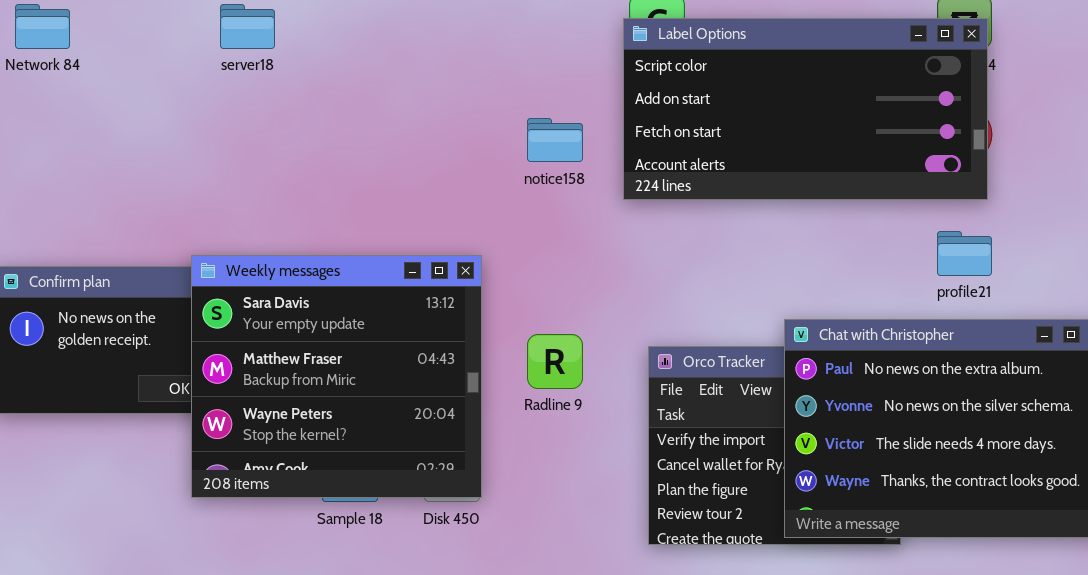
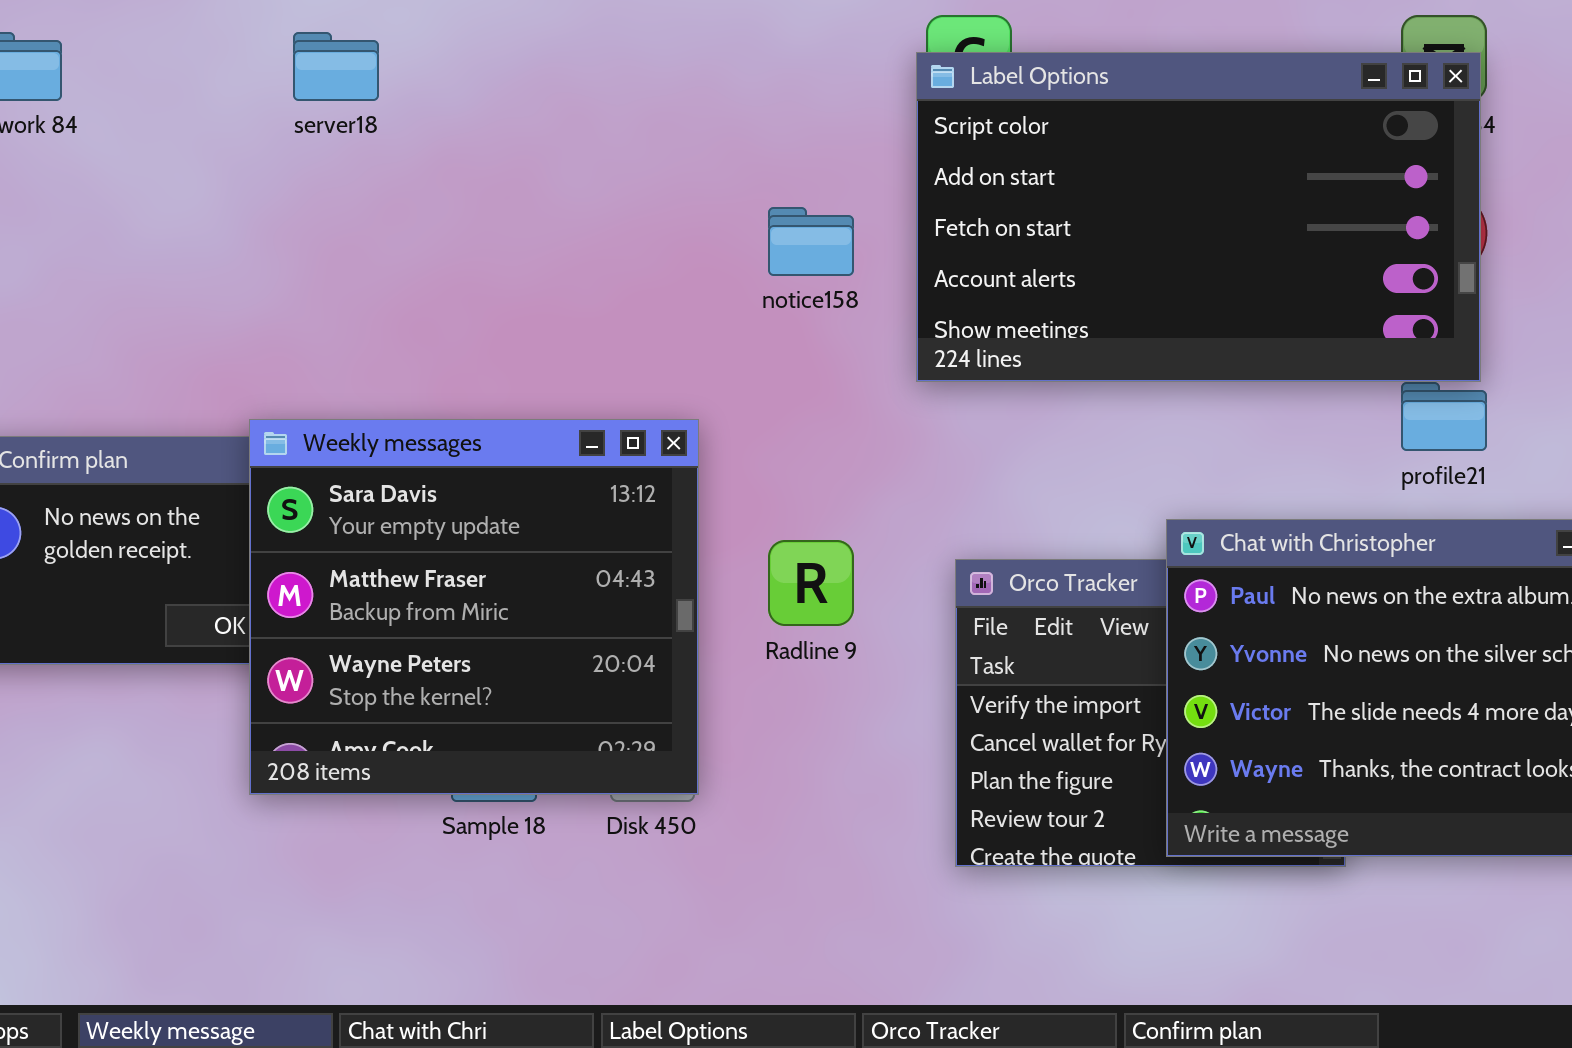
Label Options: [623,18,988,200] -> [916,52,1481,382], resized

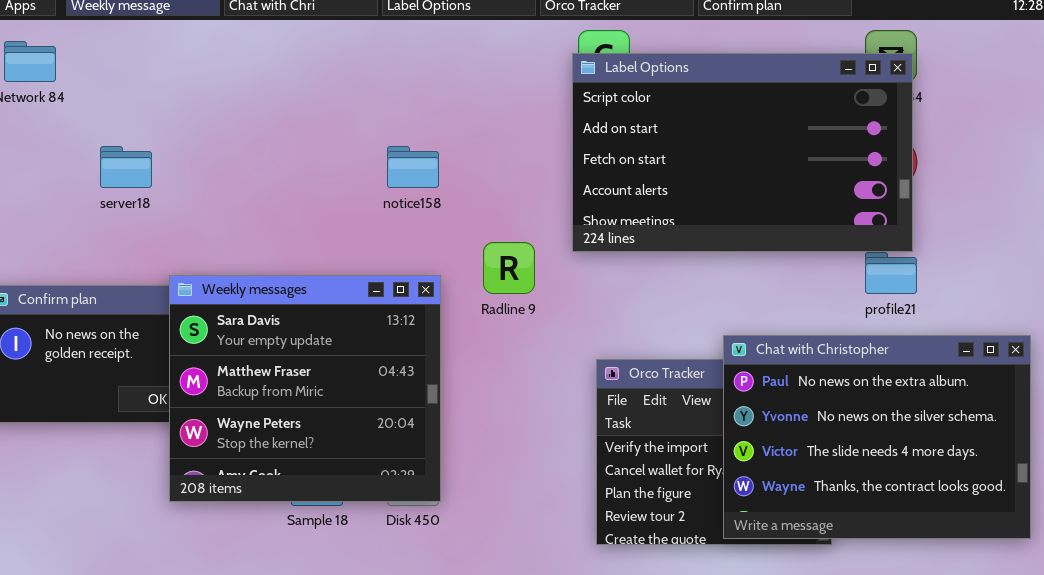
server18: [293,32,379,101] -> [100,146,152,188], moved
notice158: [768,207,854,276] -> [387,146,439,188], moved
Radline 9: [768,540,854,626] -> [483,242,535,294], moved

